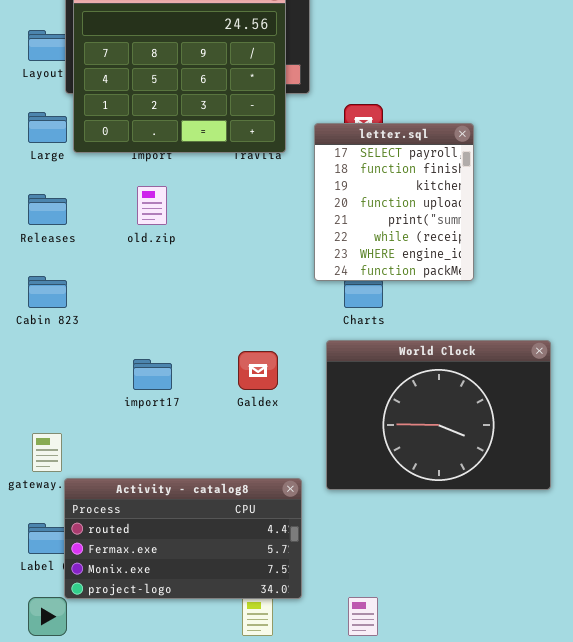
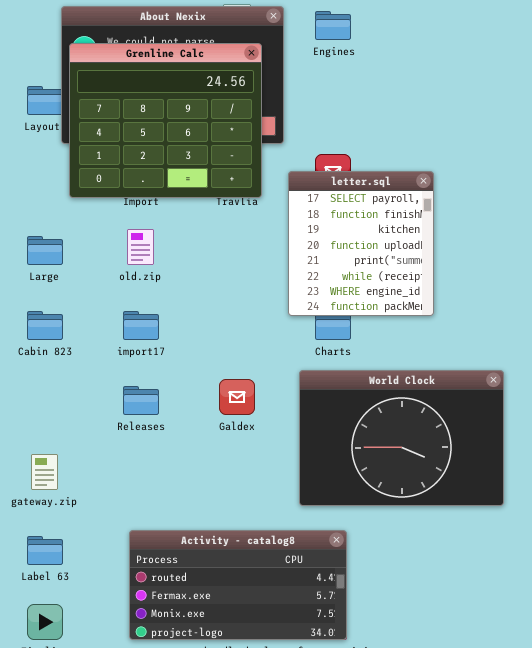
Large: [28,112,67,143] -> [27,236,63,265], moved
Releases: [28,194,67,225] -> [123,386,159,415], moved
import17: [133,359,172,390] -> [123,311,159,340], moved
Activity - catalog8: [64,478,302,599] -> [129,530,347,640], moved

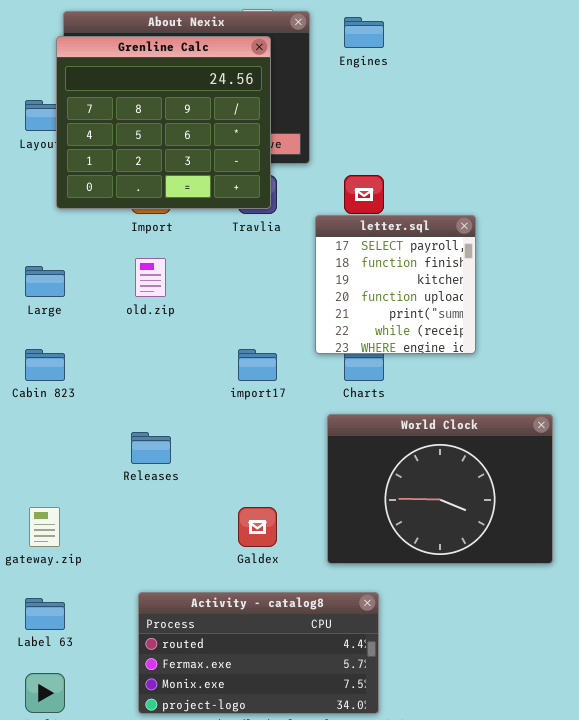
Grenline Calc: [69,43,262,198] -> [56,36,271,209], moved
letter.sql: [288,171,434,316] -> [315,215,476,354], resized
import17: [123,311,159,340] -> [238,349,277,381], moved
Galdex: [219,379,255,415] -> [238,507,277,547], moved

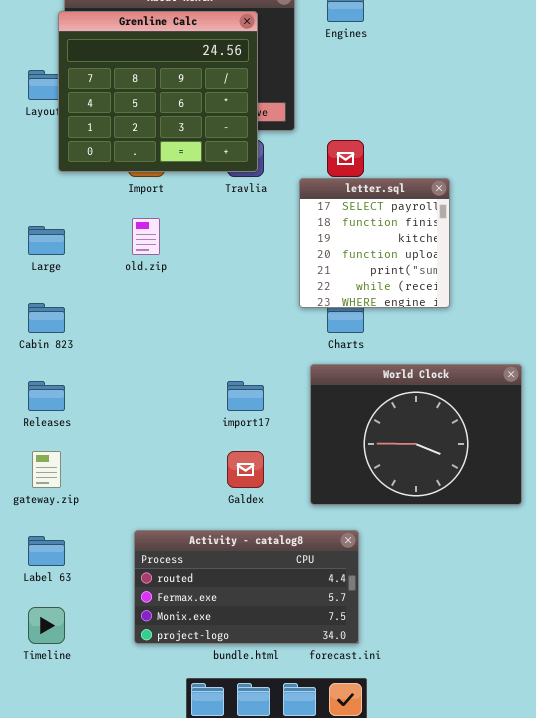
import17: [238,349,277,381] -> [227,381,264,411], moved
Releases: [131,432,171,464] -> [28,381,65,411], moved

